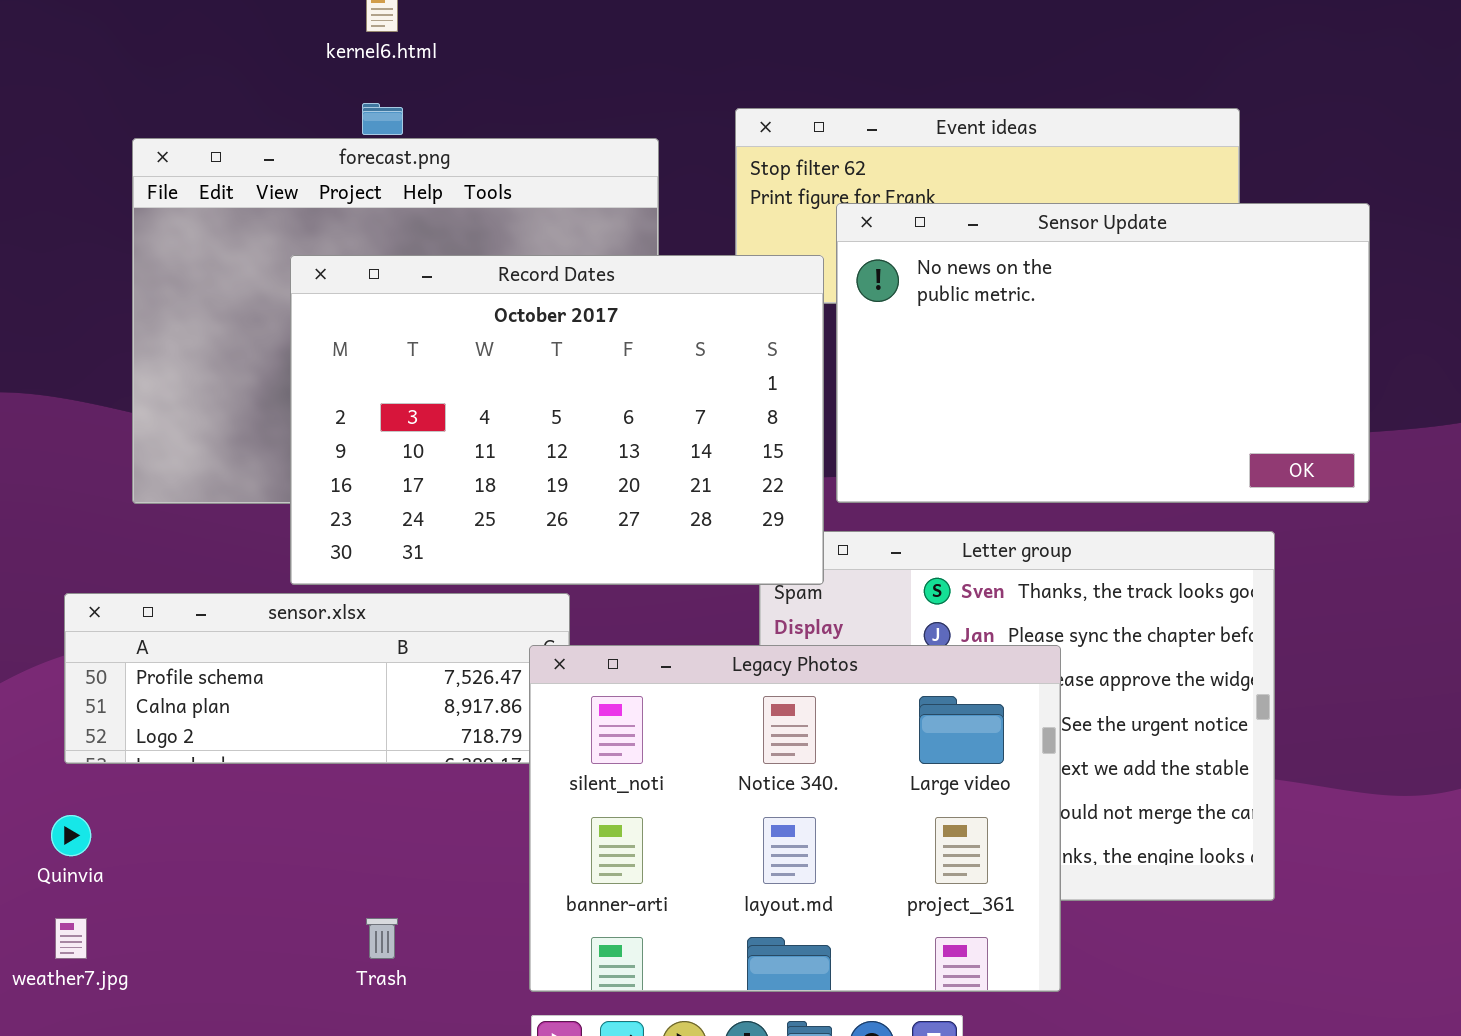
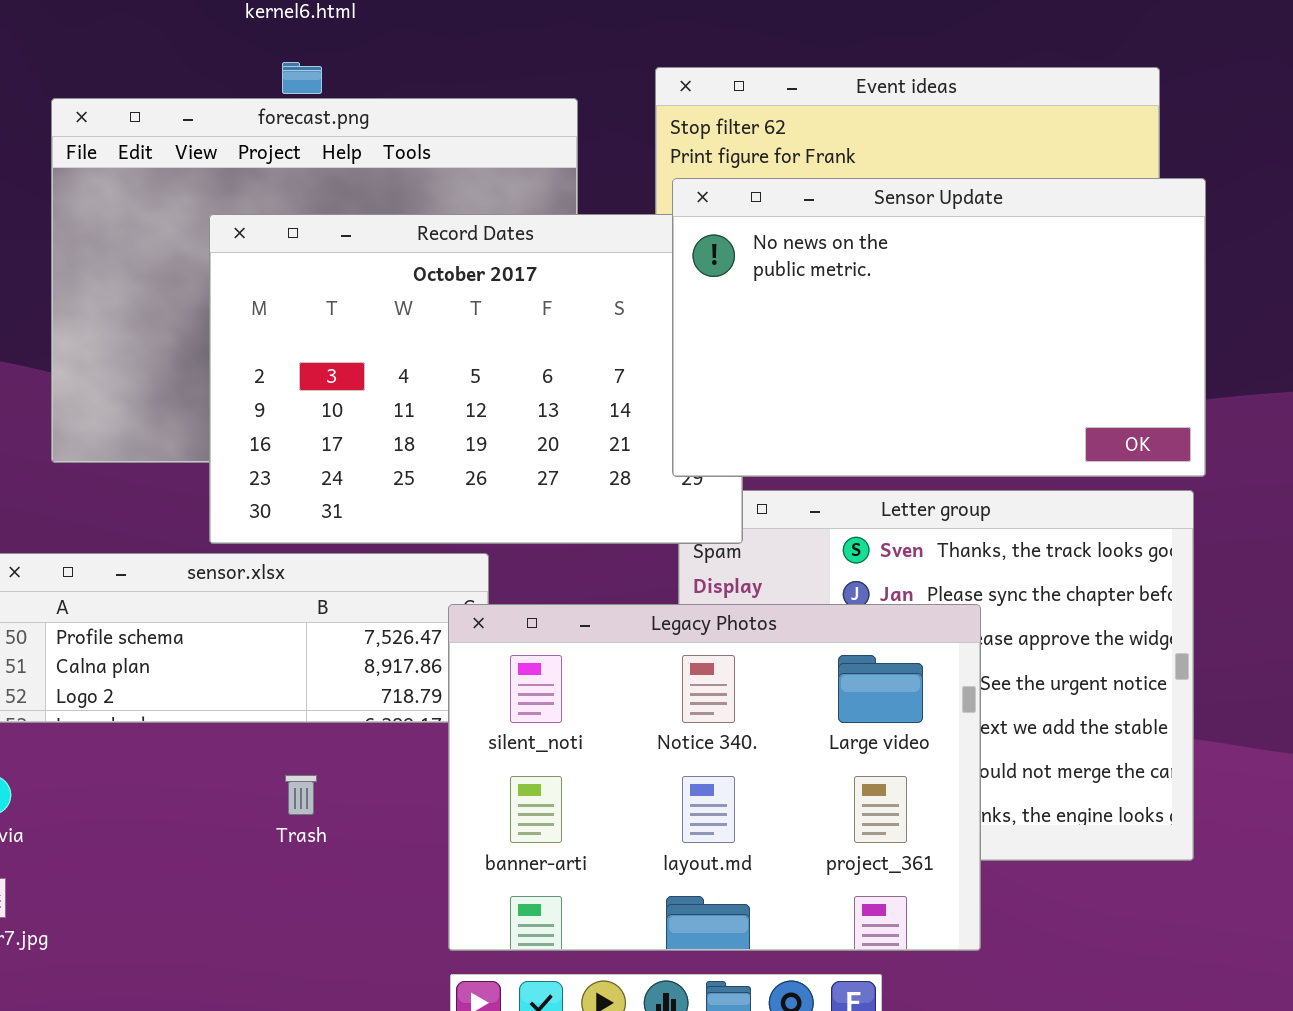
Sensor Update: [836,203,1370,503] -> [672,178,1206,477], moved
Trash: [366,918,398,959] -> [285,775,317,815], moved

